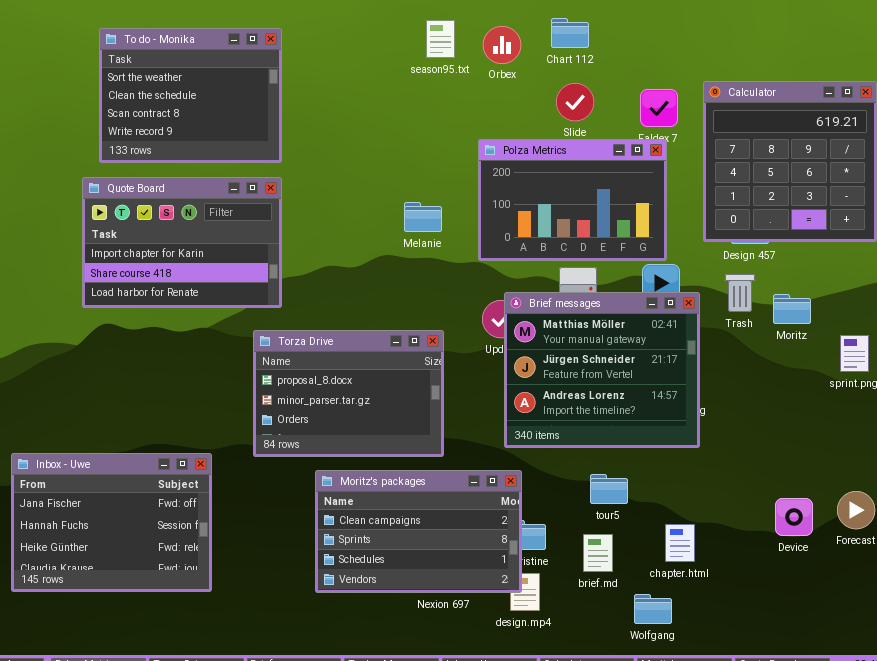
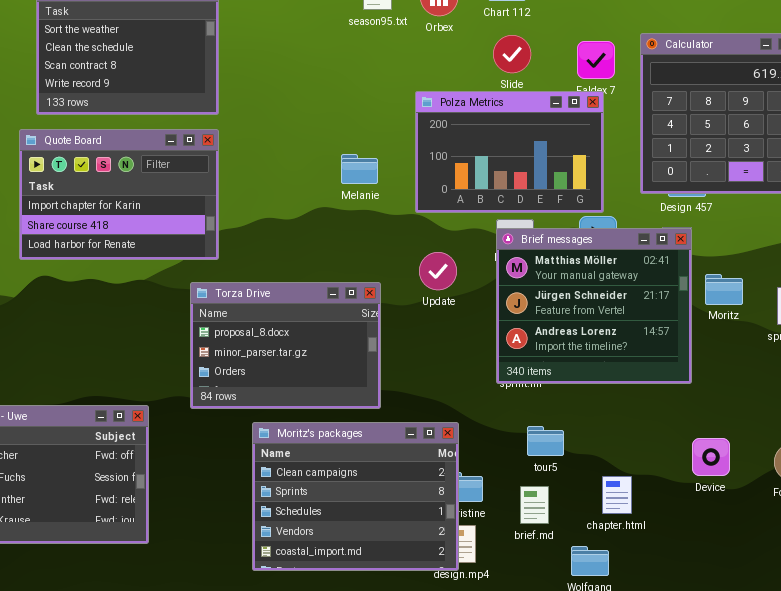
Brief messages: [504,292,700,448] -> [496,228,692,384], moved
Moritz: [773,294,811,324] -> [705,274,743,305], moved
Moritz's packages: [315,470,522,593] -> [252,422,459,571], resized
Device: [775,498,813,536] -> [692,438,730,476], moved

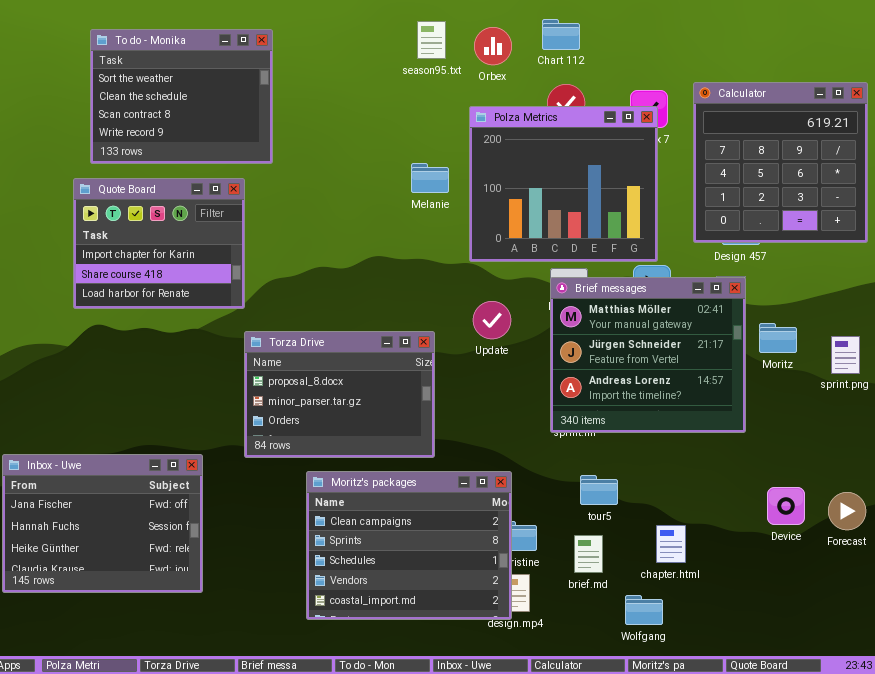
Polza Metrics: [415,91,604,213] -> [469,106,658,262], resized
Quote Board: [19,129,219,260] -> [73,178,245,309], resized
Melanie: [341,154,378,184] -> [411,163,449,193], moved
Device: [692,438,730,476] -> [767,487,805,525], moved

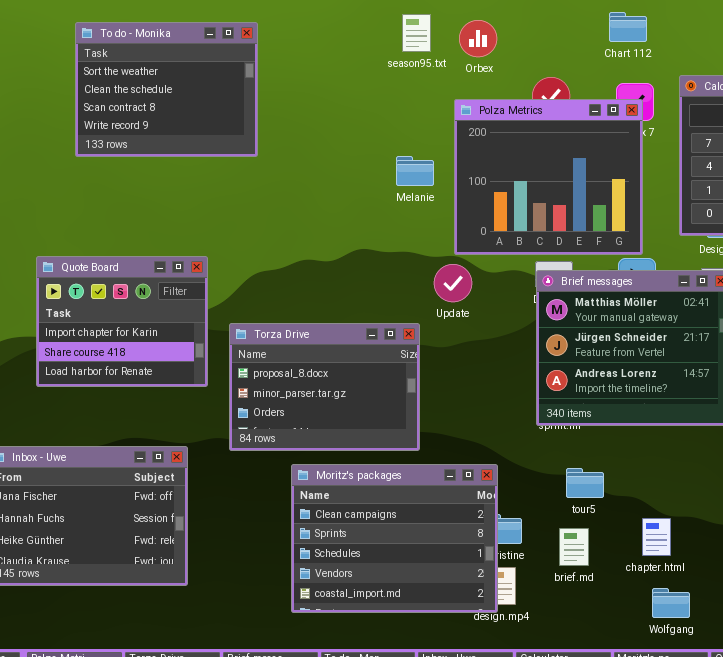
Chart 112: [542,19,580,50] -> [609,12,647,42], moved
Quote Board: [73,178,245,309] -> [36,256,208,387], moved
Update: [473,301,511,339] -> [434,264,472,302], moved
Wolfgang: [625,595,663,625] -> [652,588,690,618], moved

